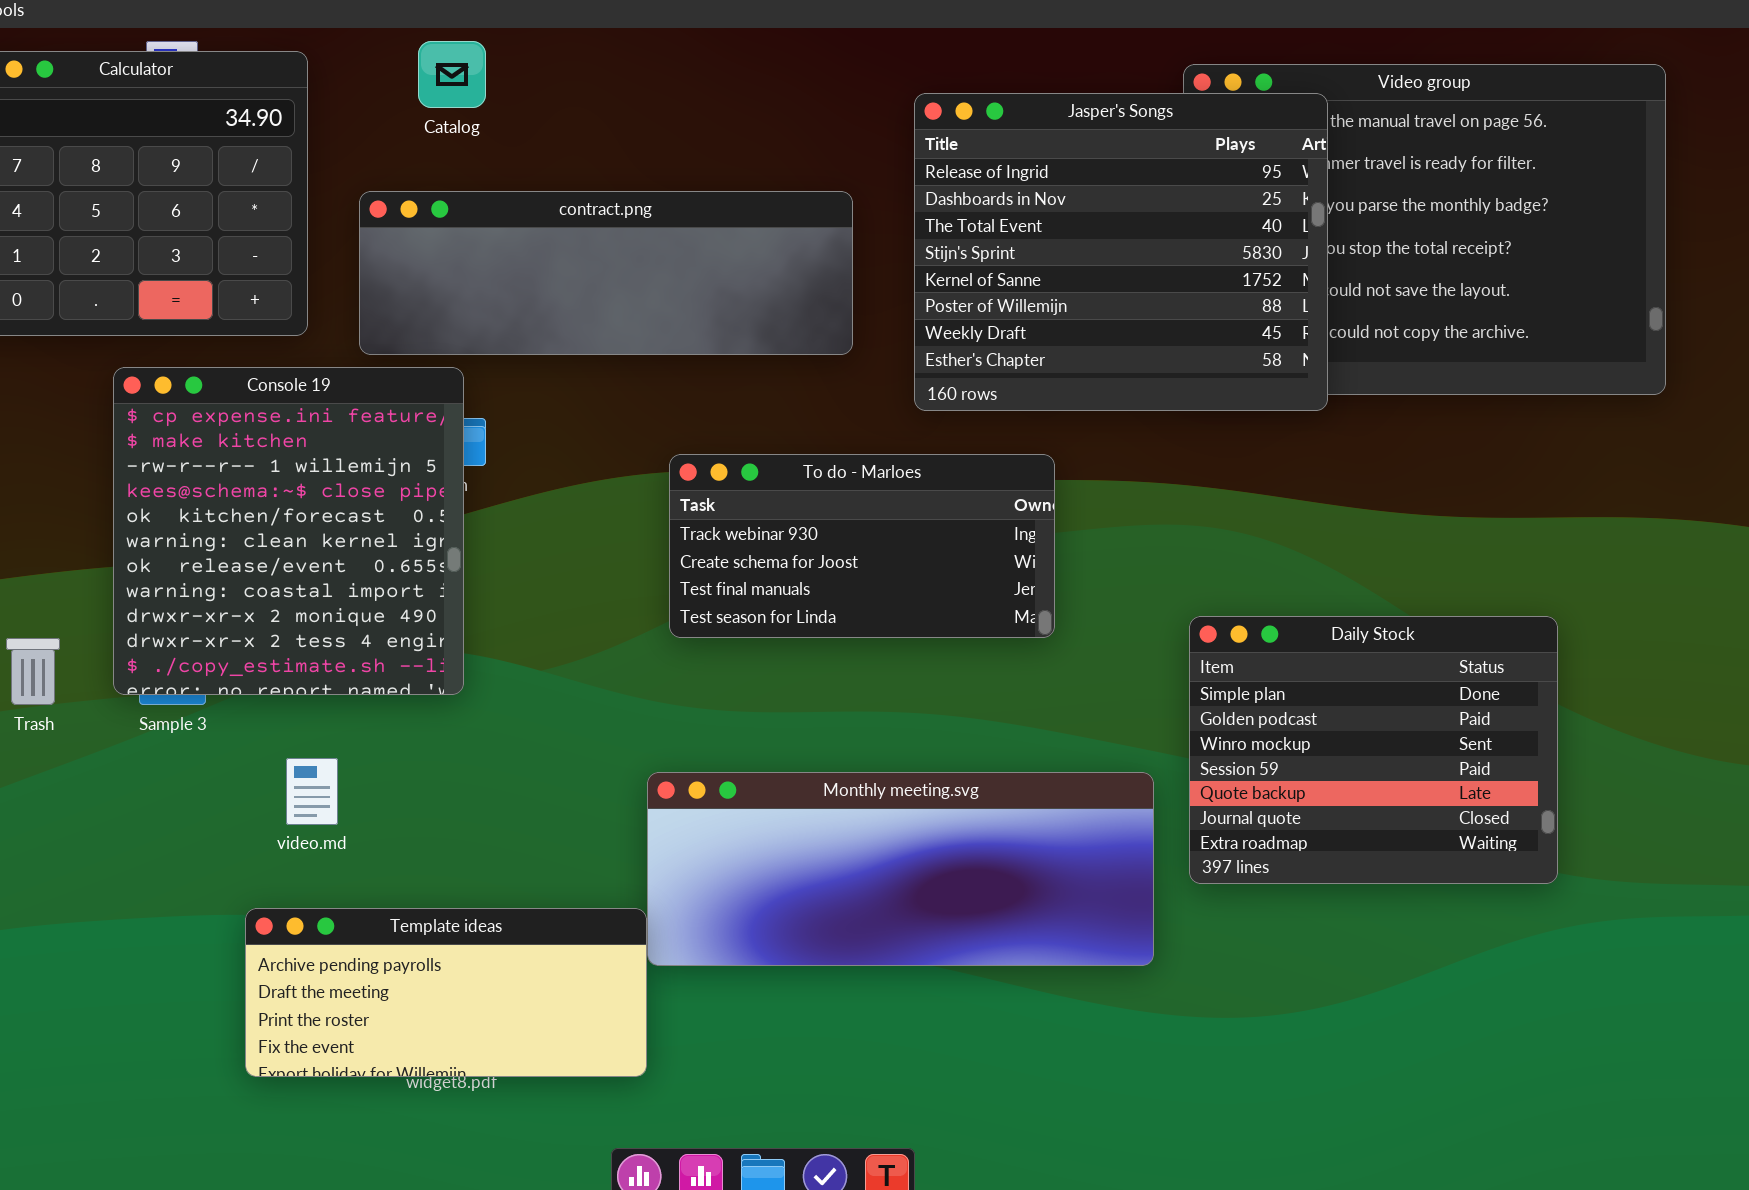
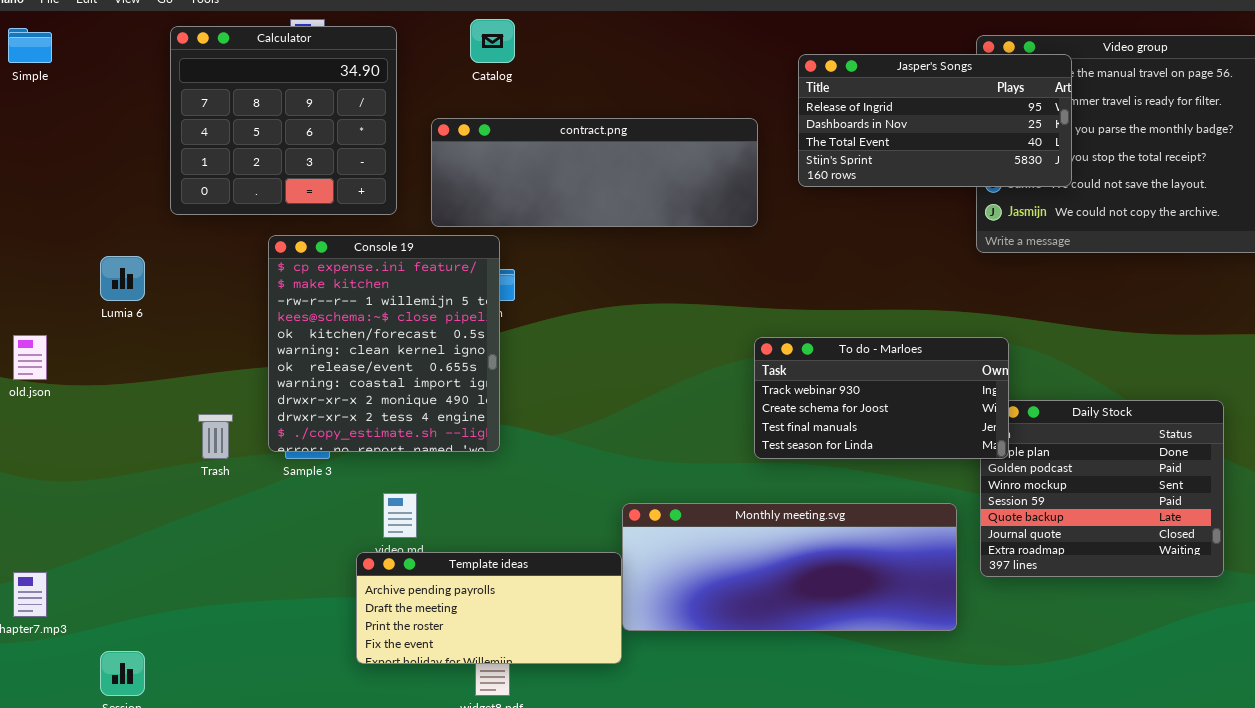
Jasper's Songs: [914,93,1328,411] -> [798,54,1072,187], resized
To do - Marloes: [669,454,1055,638] -> [754,337,1009,459], moved
Template ideas: [245,908,647,1077] -> [356,552,622,664], moved

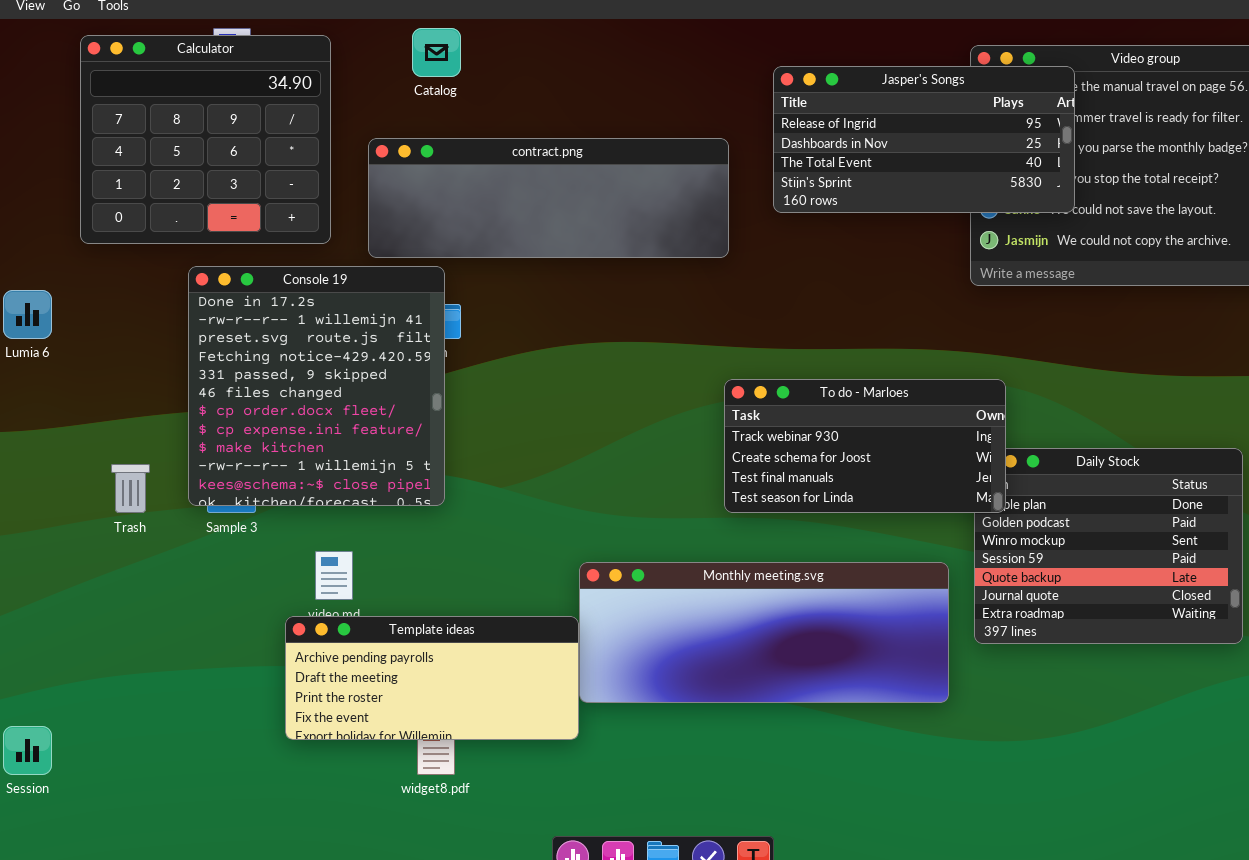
Console 19: [268,235,500,452] -> [188,266,445,506], scrolled up 7 rows

